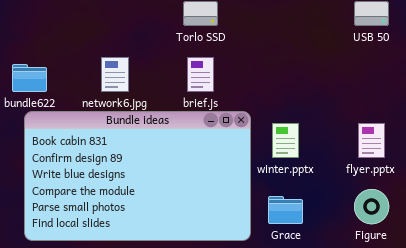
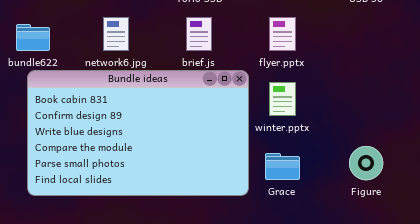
flyer.pptx: [358,123,385,158] -> [269,17,296,51], moved

